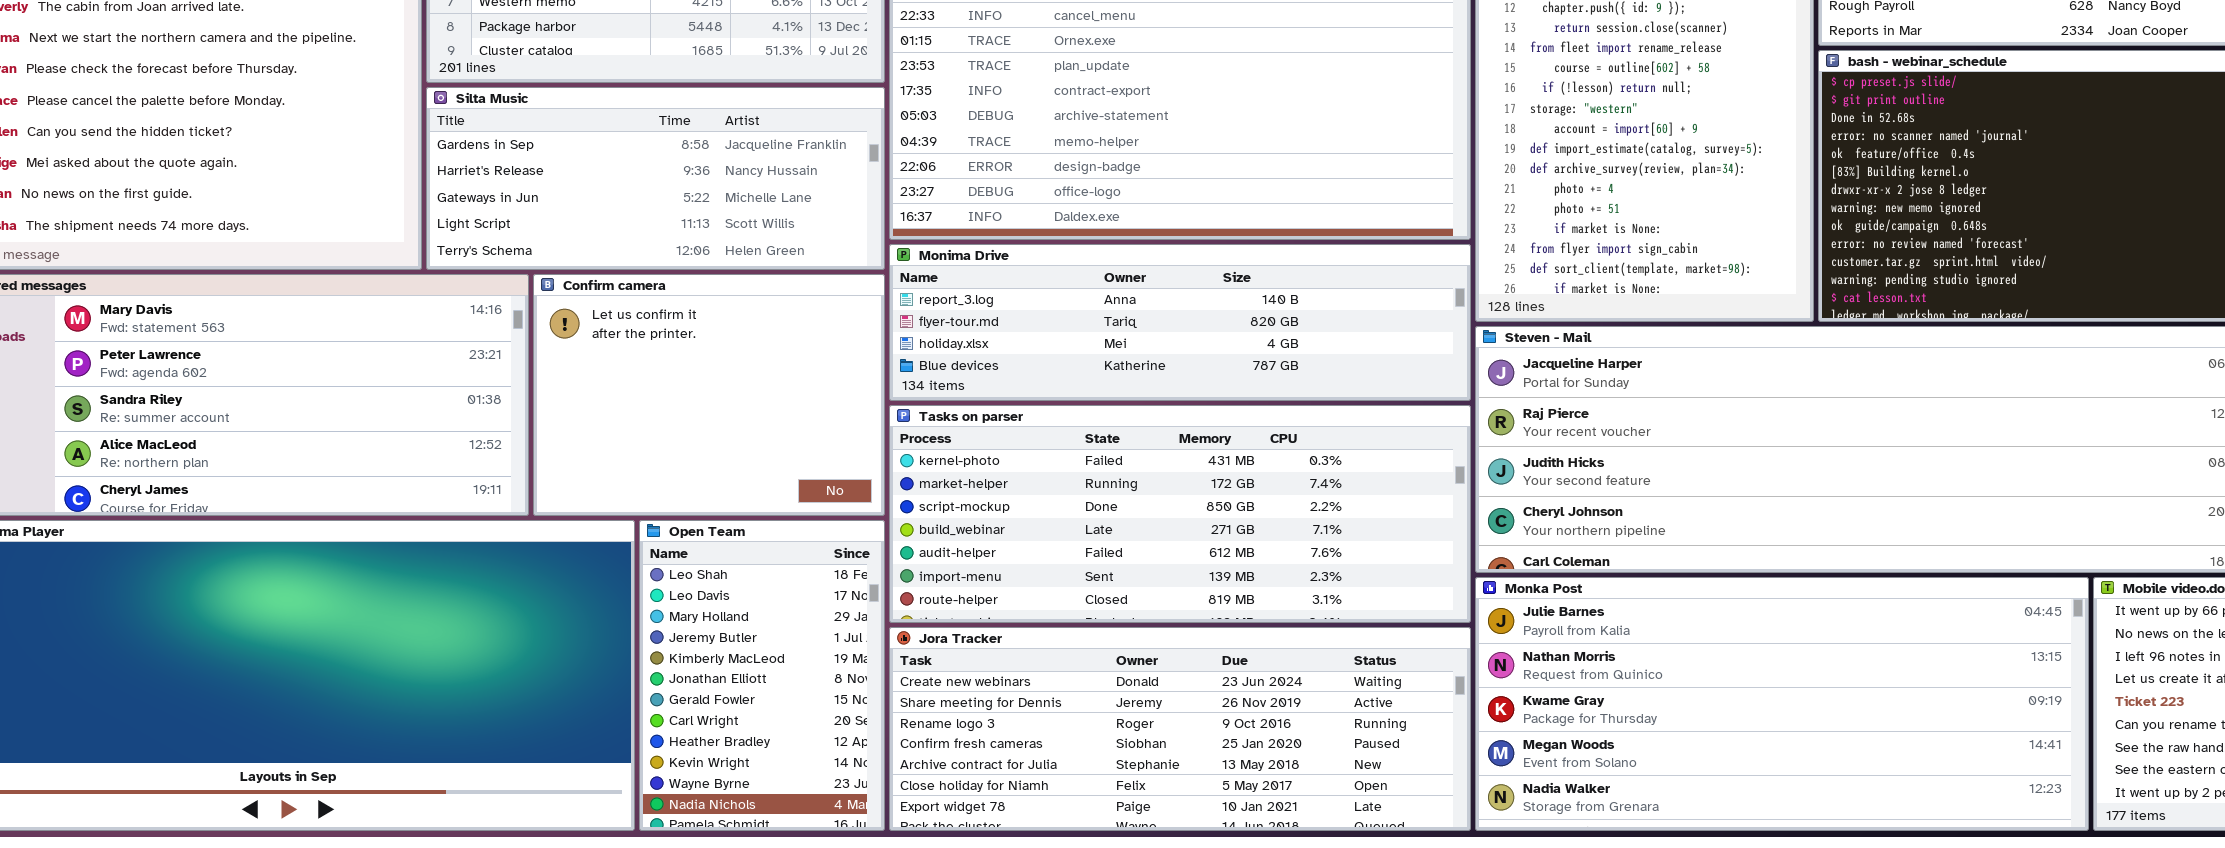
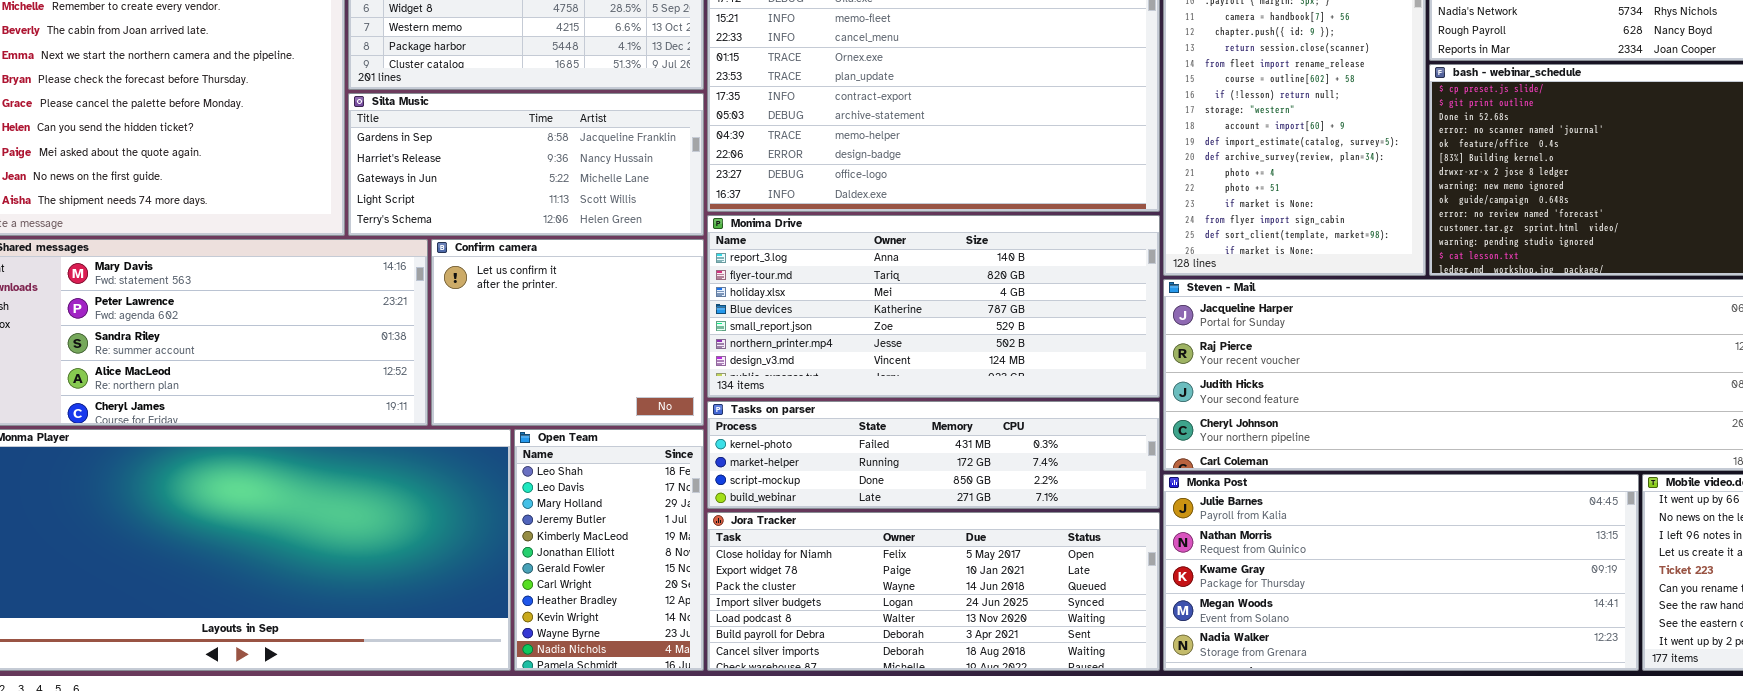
Monima Drive: [889,244,1471,401] -> [707,215,1160,398], resized
Tasks on parser: [889,405,1471,623] -> [707,401,1160,509], resized
Jora Tracker: [889,627,1471,831] -> [707,512,1160,671], scrolled down 5 rows

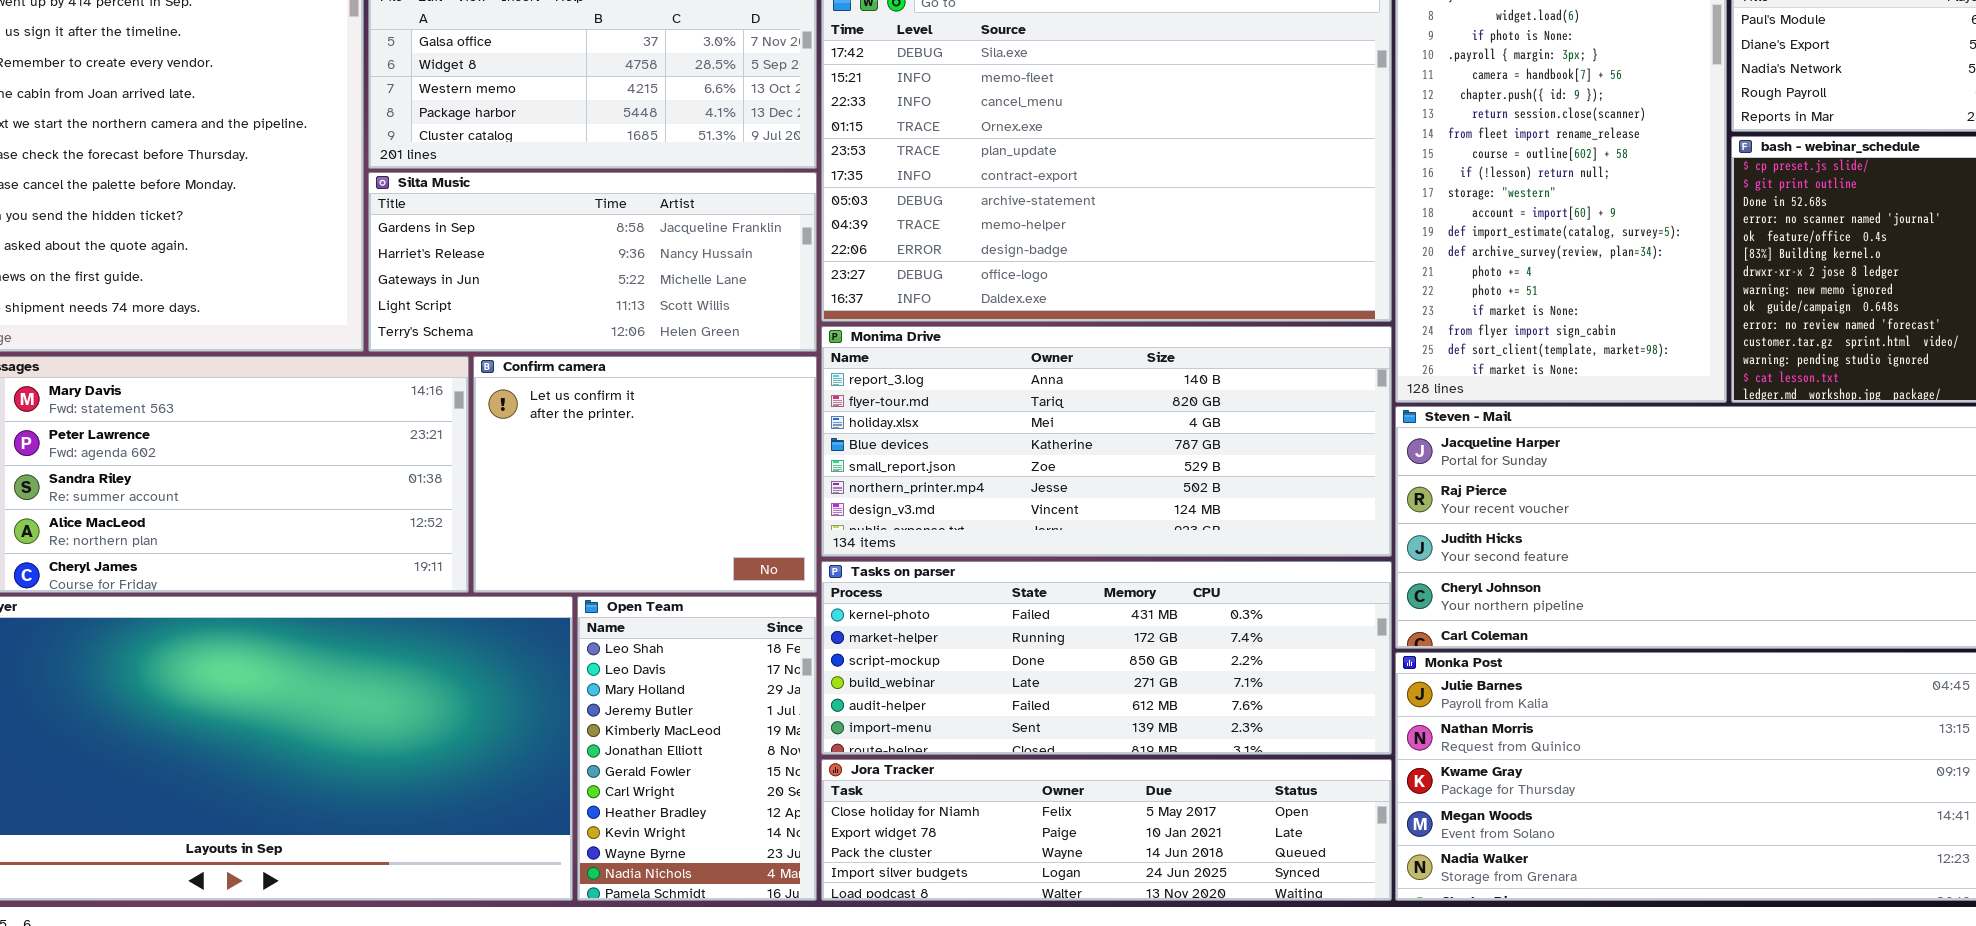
Tasks on parser: [707,401,1160,509] -> [821,561,1392,755], resized
Jora Tracker: [707,512,1160,671] -> [821,759,1392,901], resized

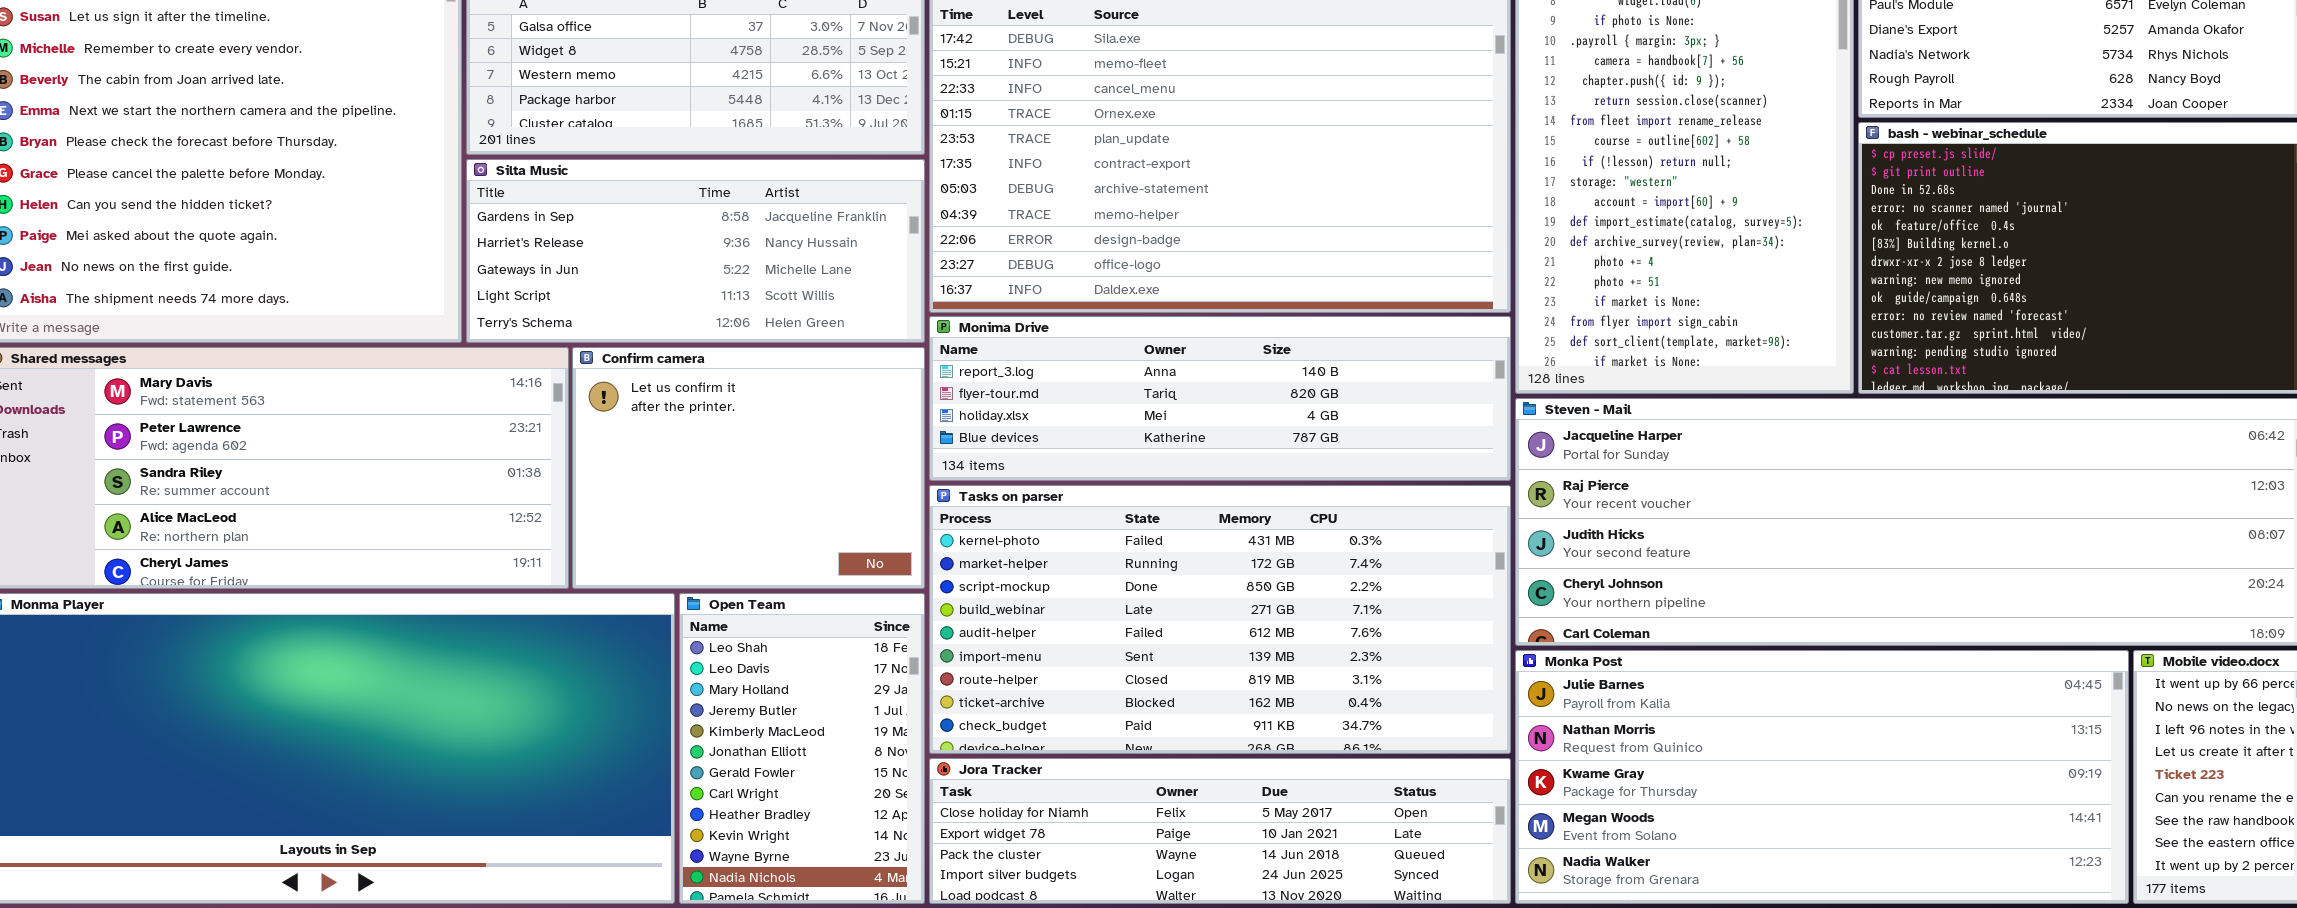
Monima Drive: [821,326,1392,557] -> [929,316,1511,481], resized
Tasks on parser: [821,561,1392,755] -> [929,485,1511,754], resized

